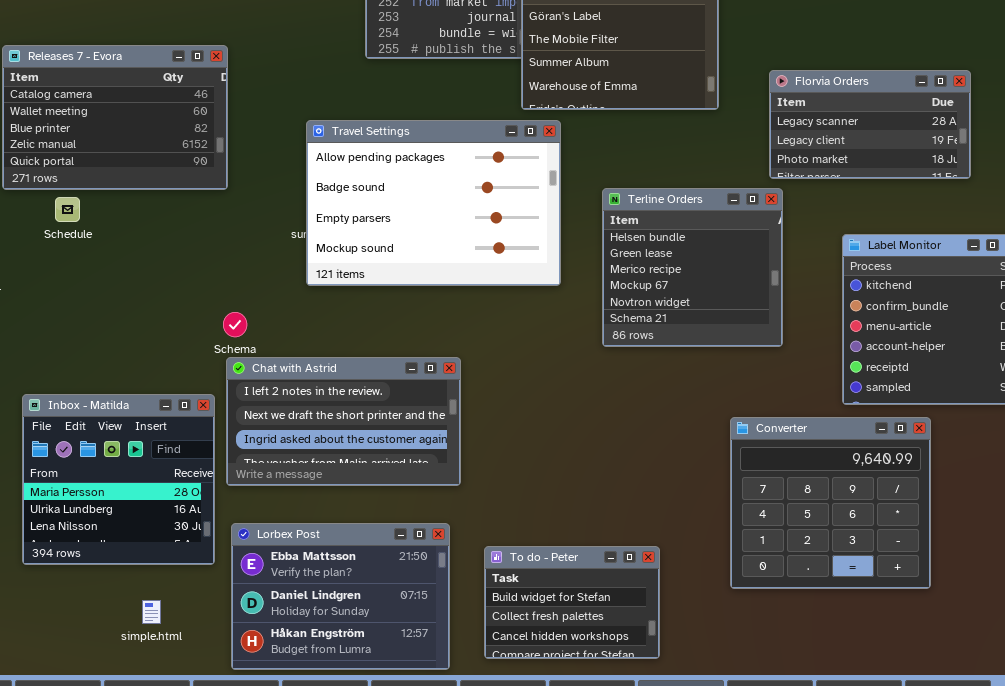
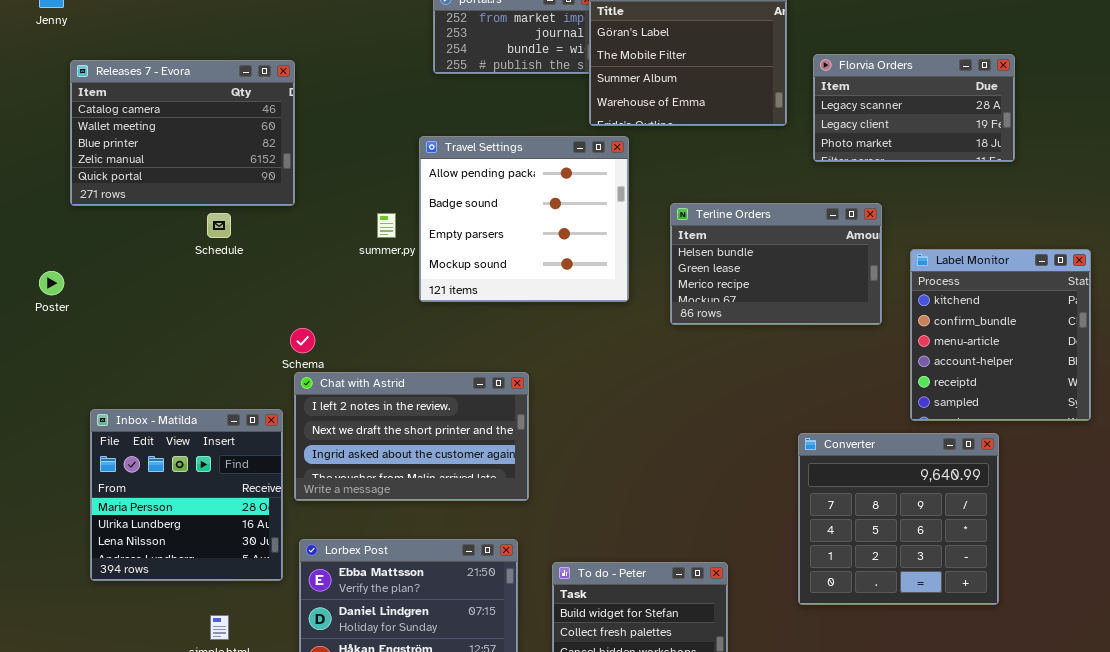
Florvia Orders: [769,70,971,179] -> [813,54,1015,162], moved
Travel Settings: [306,120,561,286] -> [419,136,629,302], resized
Terline Orders: [602,188,783,347] -> [670,203,882,325], resized
Schedule: [55,197,80,222] -> [207,213,231,238], moved

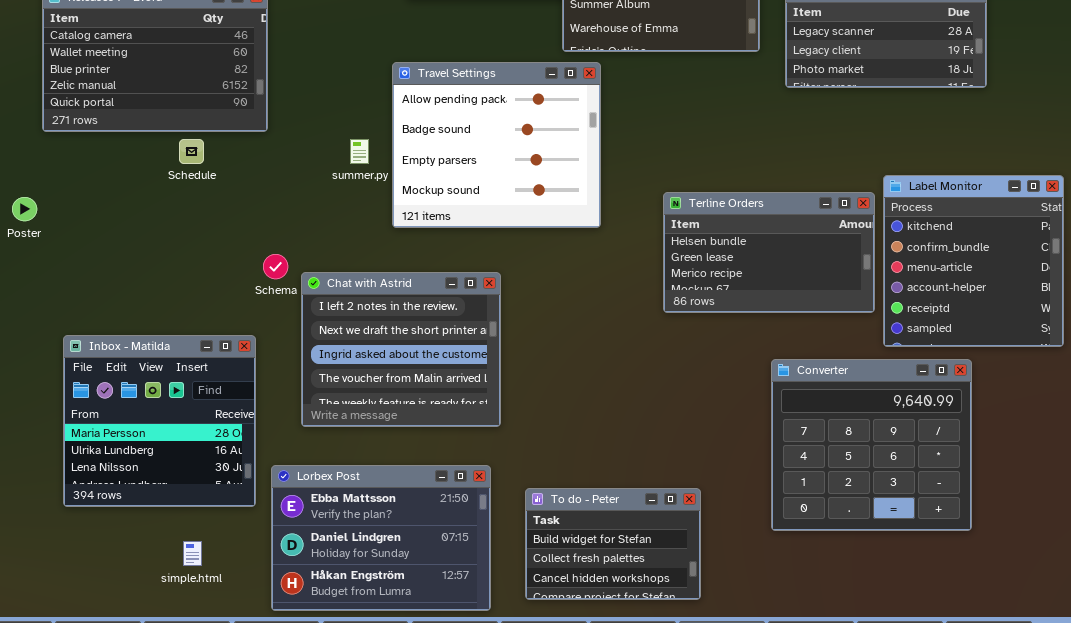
Terline Orders: [670,203,882,325] -> [663,192,875,313], moved
Chat with Astrid: [294,372,529,501] -> [301,272,501,427], resized

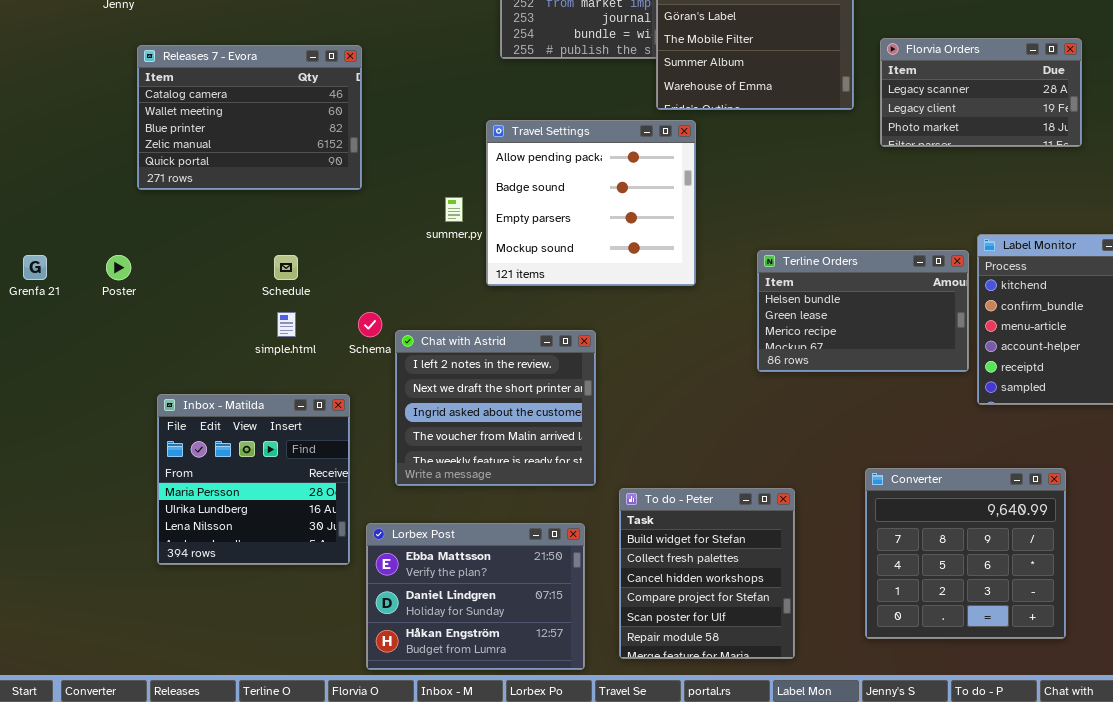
Schedule: [179,139,204,164] -> [274,255,298,280], moved
Converter: [771,359,972,531] -> [865,468,1066,639], moved
To do - Peter: [525,488,701,600] -> [619,488,795,659], resized
simple.html: [183,541,202,566] -> [277,312,296,337], moved

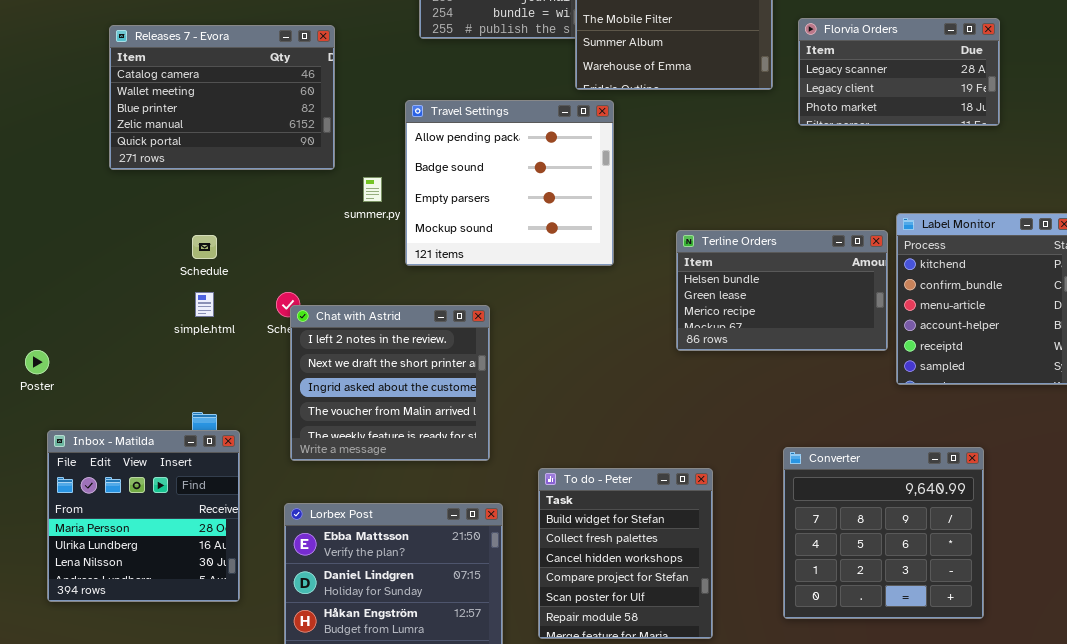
Releases 7 - Evora: [137,45,362,190] -> [109,25,335,170], moved
Poster: [106,255,131,280] -> [25,350,49,374], moved
Chat with Astrid: [395,330,596,486] -> [290,305,490,461], moved
Inbox - Matilda: [157,394,350,565] -> [47,430,240,602], moved

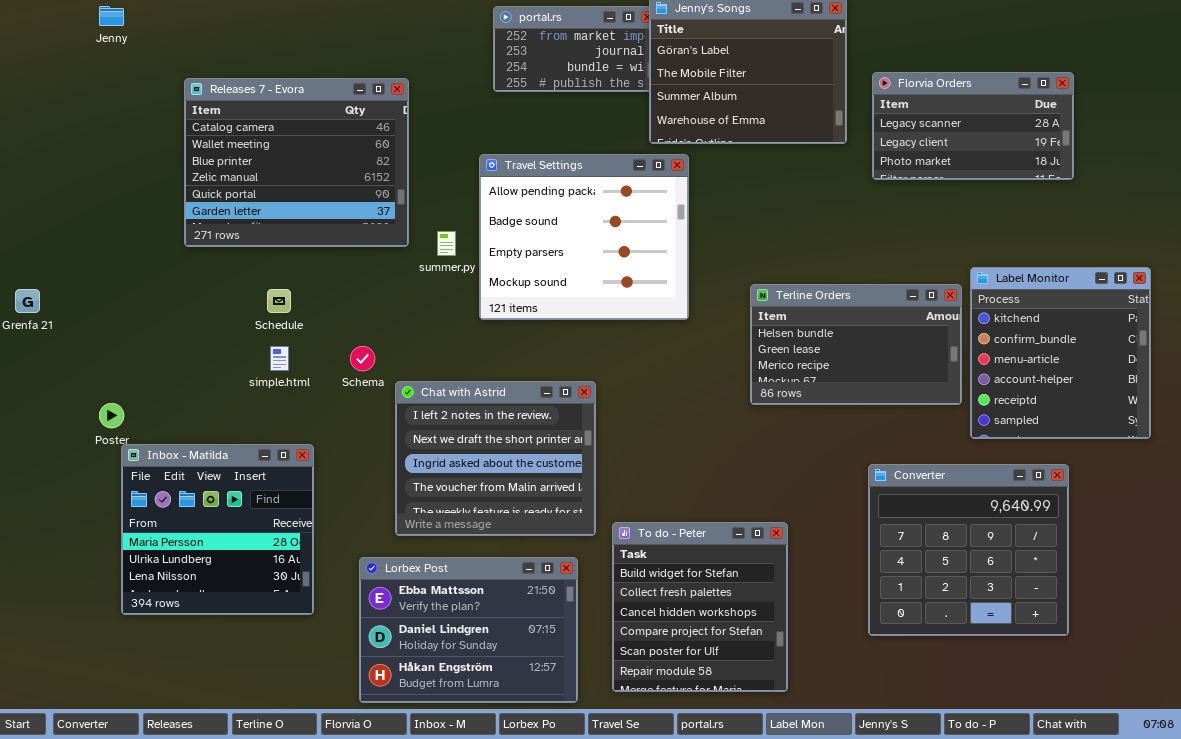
Releases 7 - Evora: [109,25,335,170] -> [184,78,409,247], resized
Chat with Astrid: [290,305,490,461] -> [395,381,596,536], moved
Inbox - Matilda: [47,430,240,602] -> [121,444,314,615], moved
Converter: [783,447,984,619] -> [868,464,1069,636], moved

